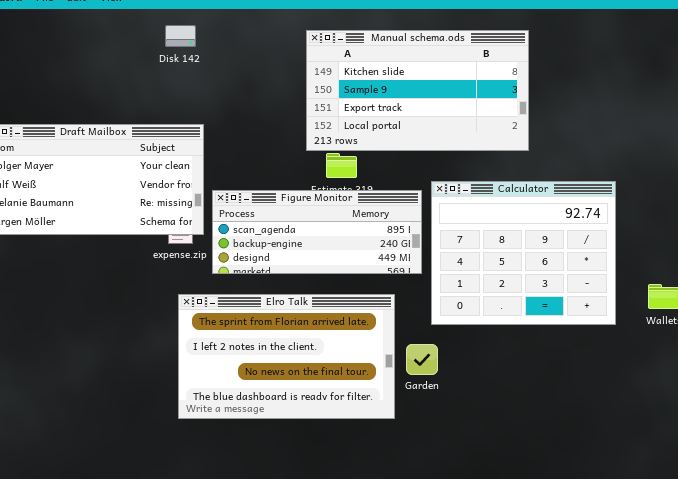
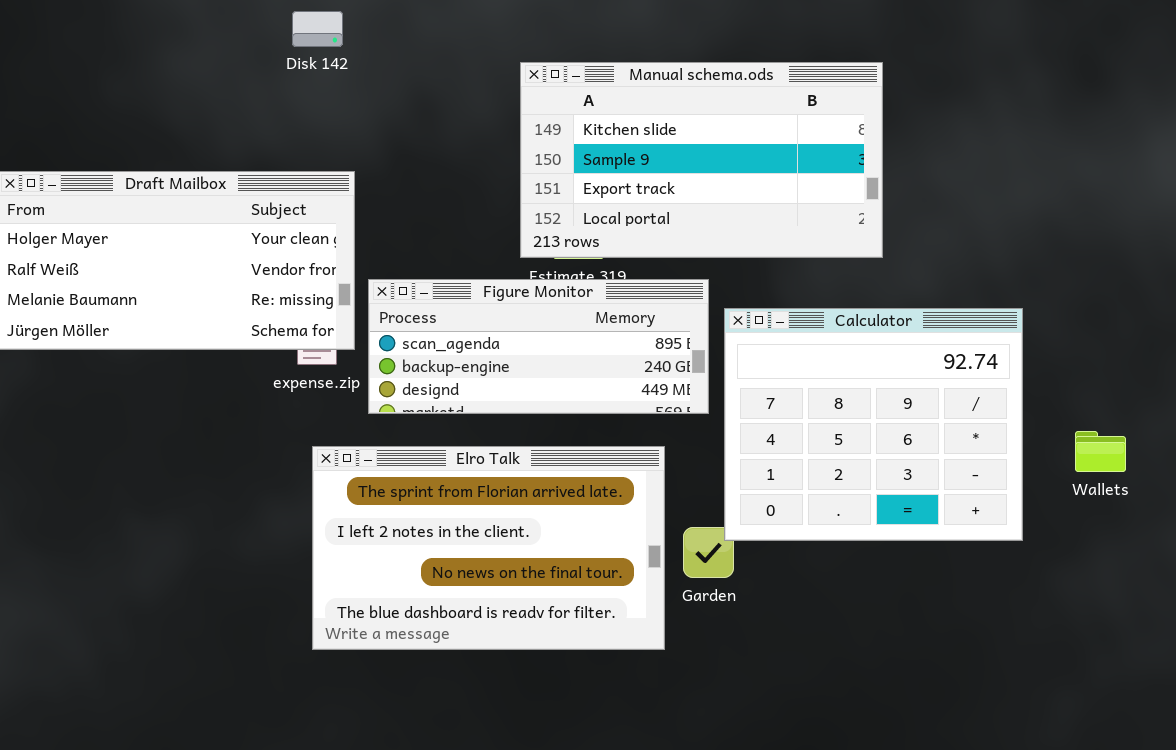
Manual schema.ods: [306,30,529,151] -> [520,62,883,258], moved
Calculator: [431,181,616,325] -> [724,308,1023,541], moved

